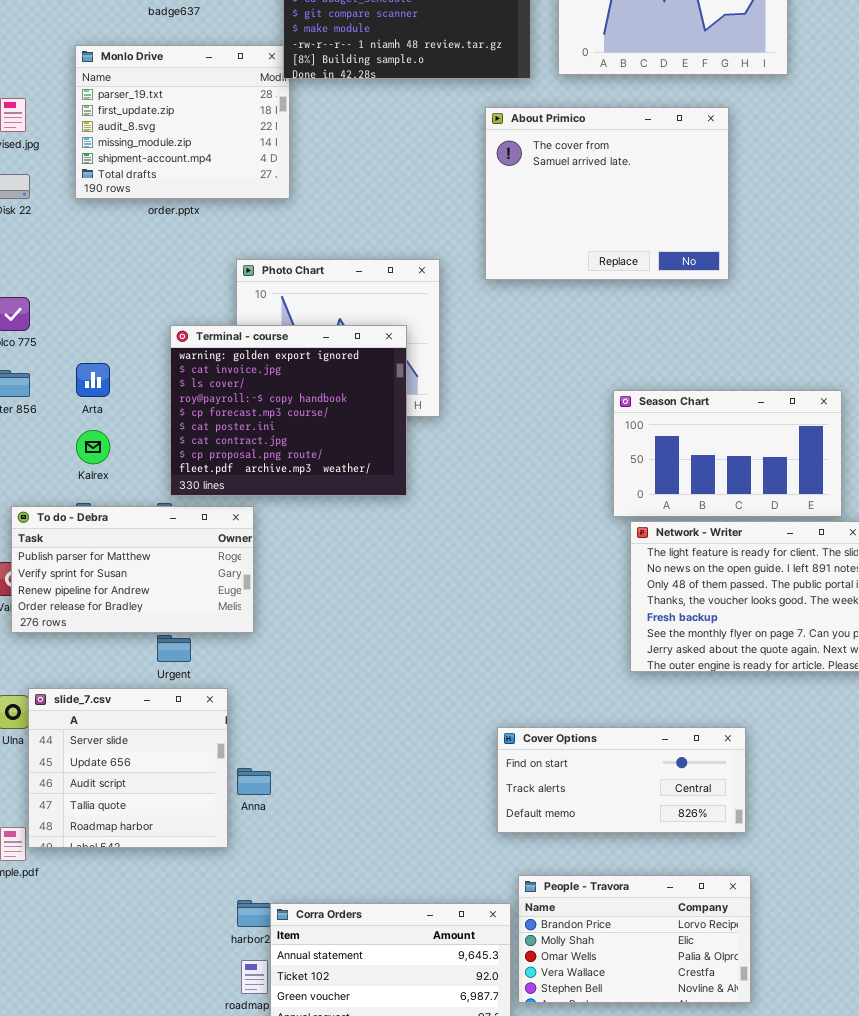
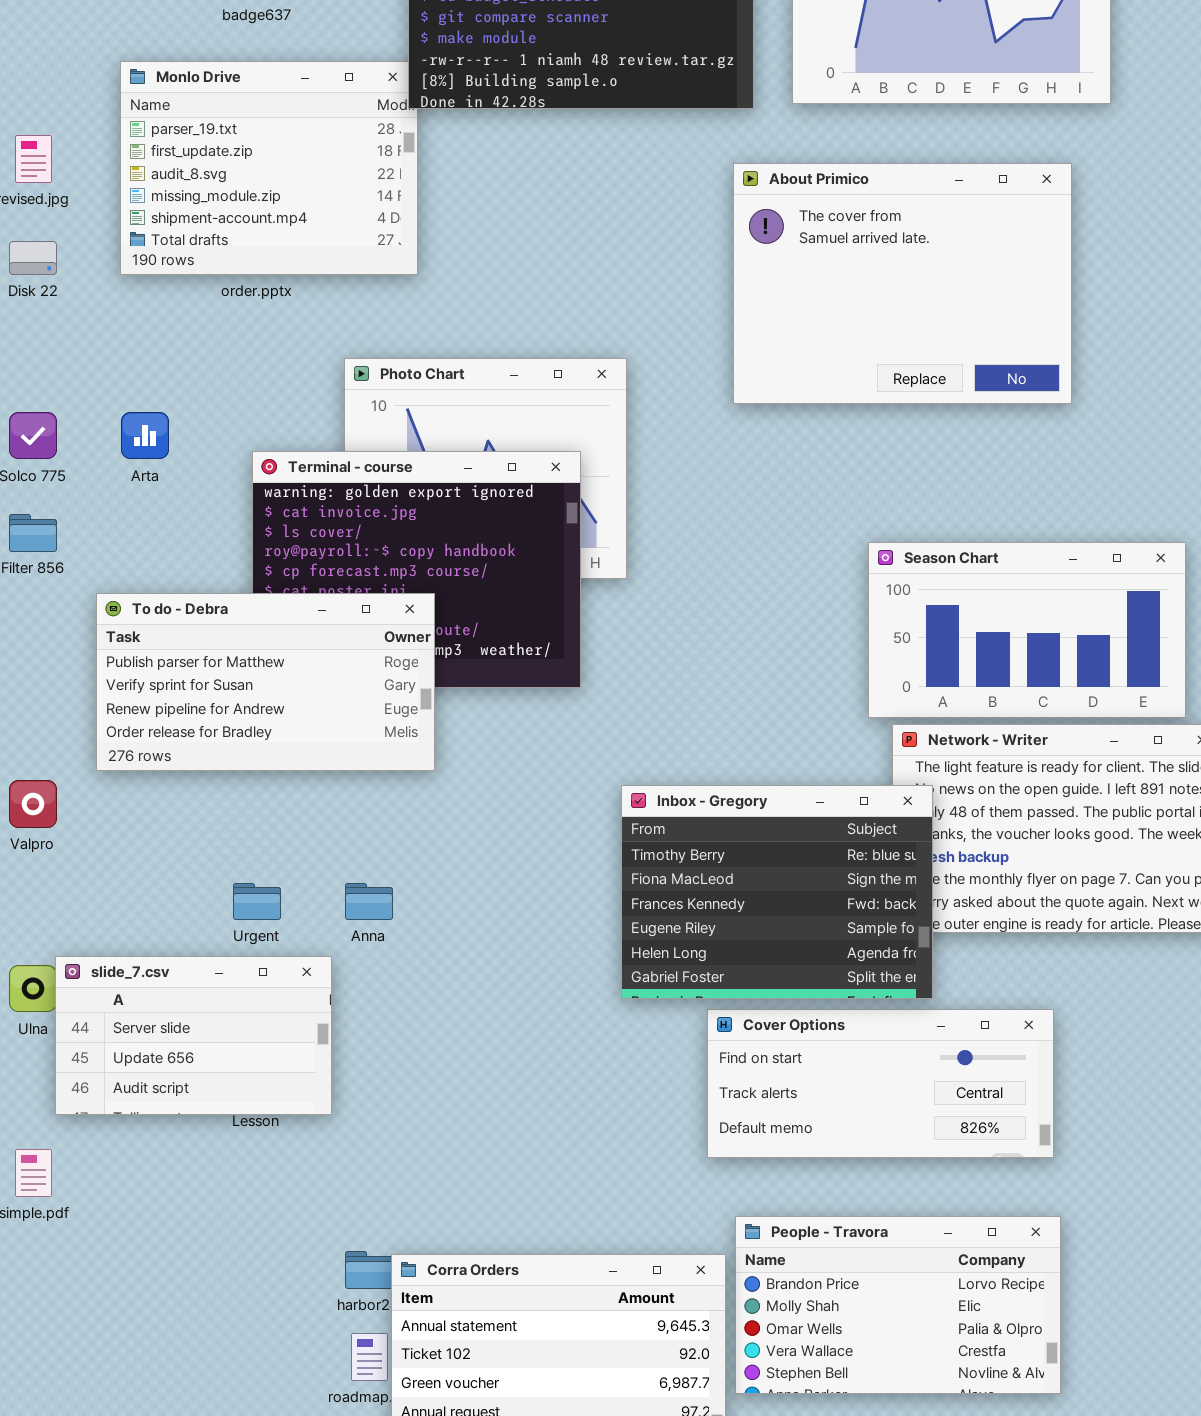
About Primico: [485,107,729,280] -> [733,163,1072,404], moved
Arta: [76,363,110,397] -> [121,412,169,459], moved
To do - Debra: [11,506,254,633] -> [96,593,435,771], moved
Inbox - Gregory: none -> [621,785,933,999], opened
slide_7.csv: [28,688,228,848] -> [55,956,332,1115], resized
Anna: [237,768,271,795] -> [345,883,393,920], moved

